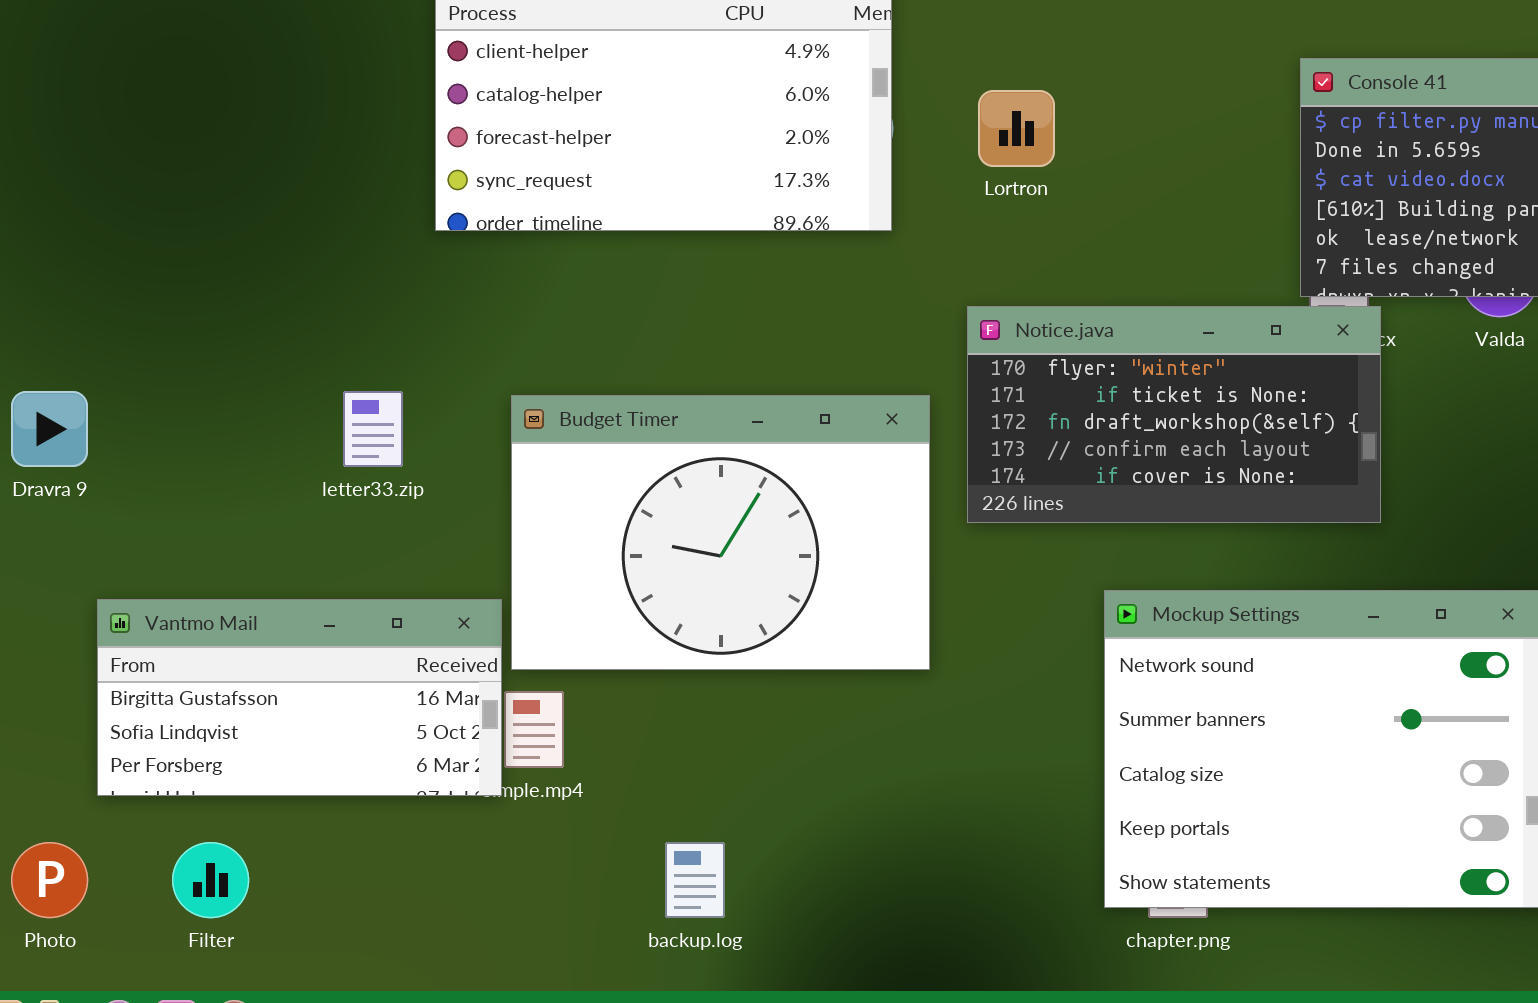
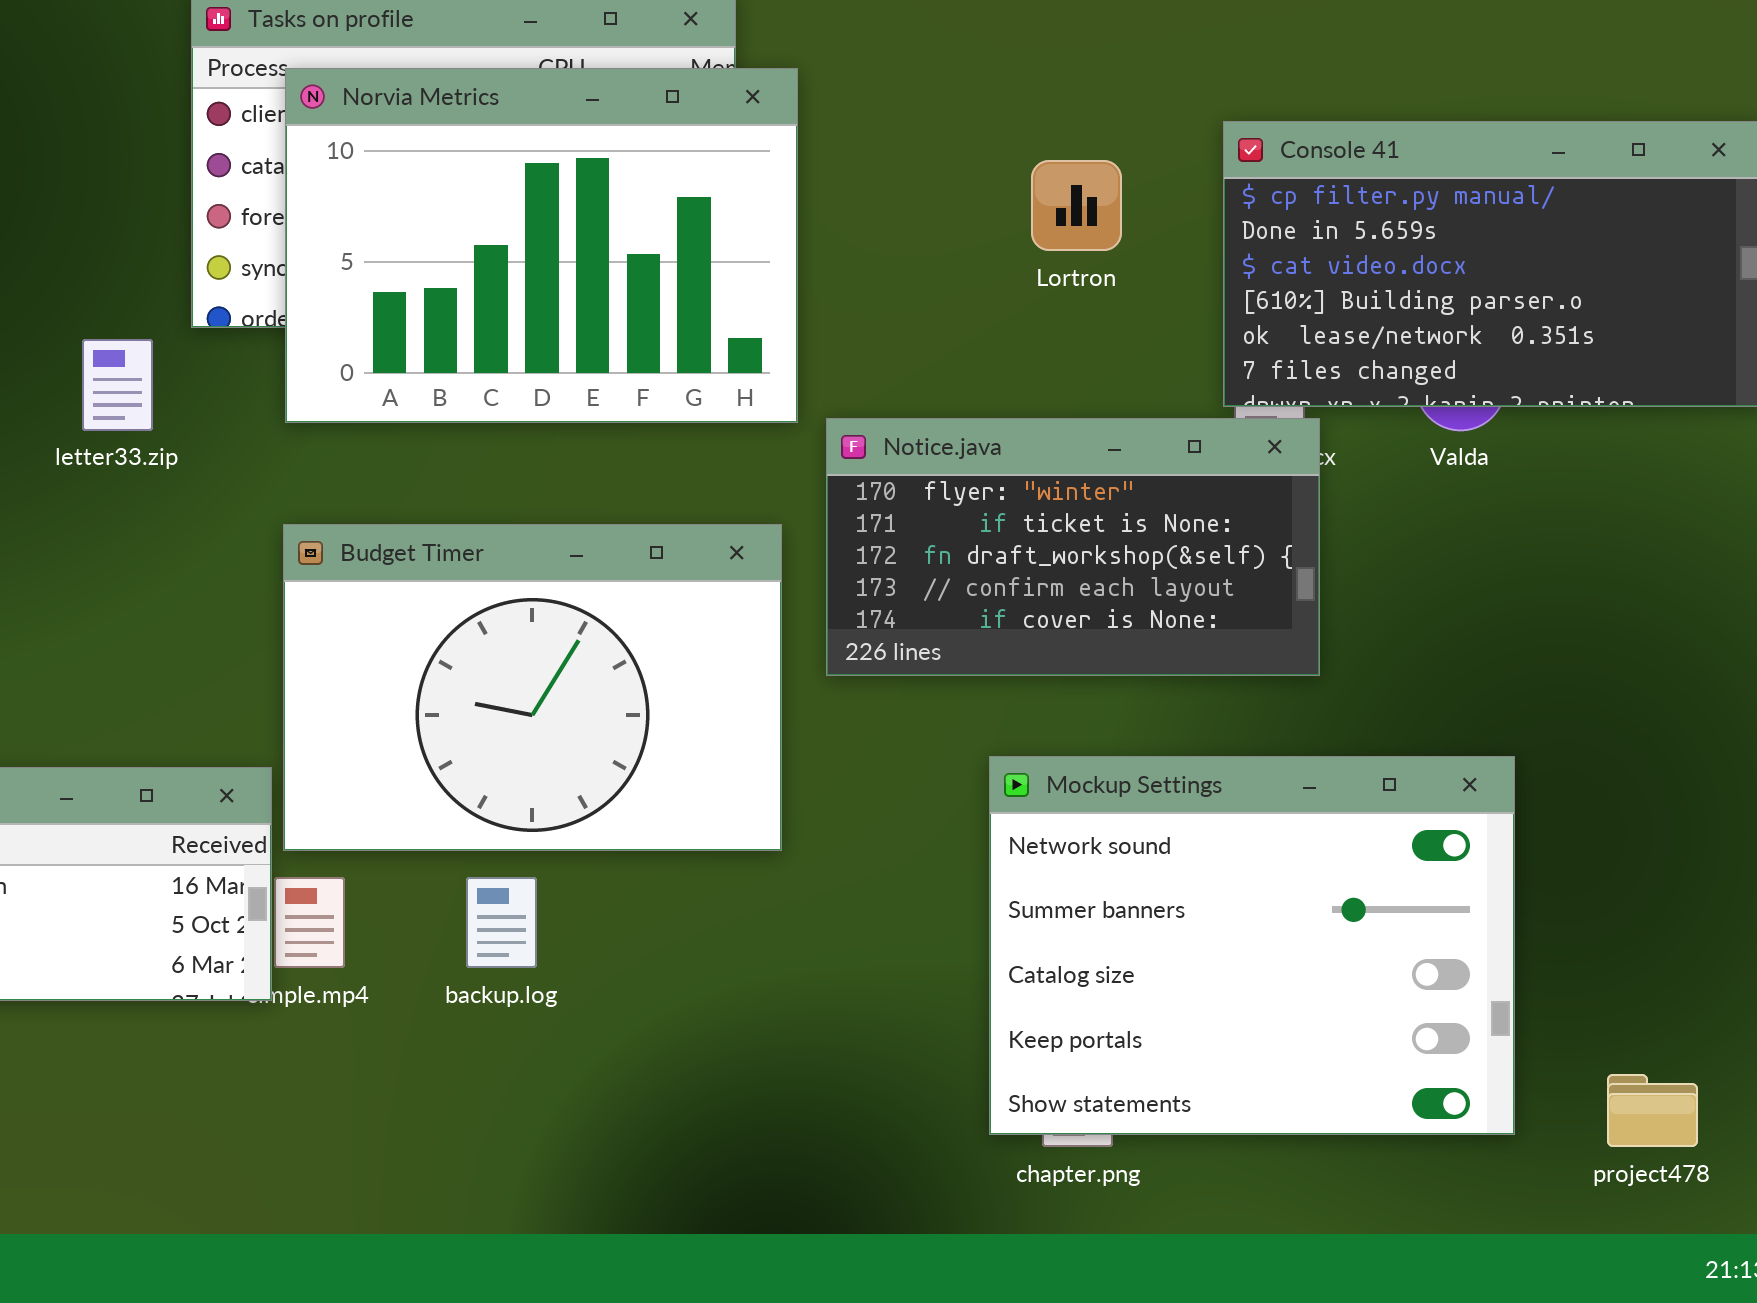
Norvia Metrics: none -> [285,68,798,423], opened
Lortron: [978,90,1055,167] -> [1031,160,1122,251], moved
letter33.zip: [343,391,403,467] -> [82,339,153,431], moved
backup.log: [665,842,725,918] -> [466,877,537,968], moved

